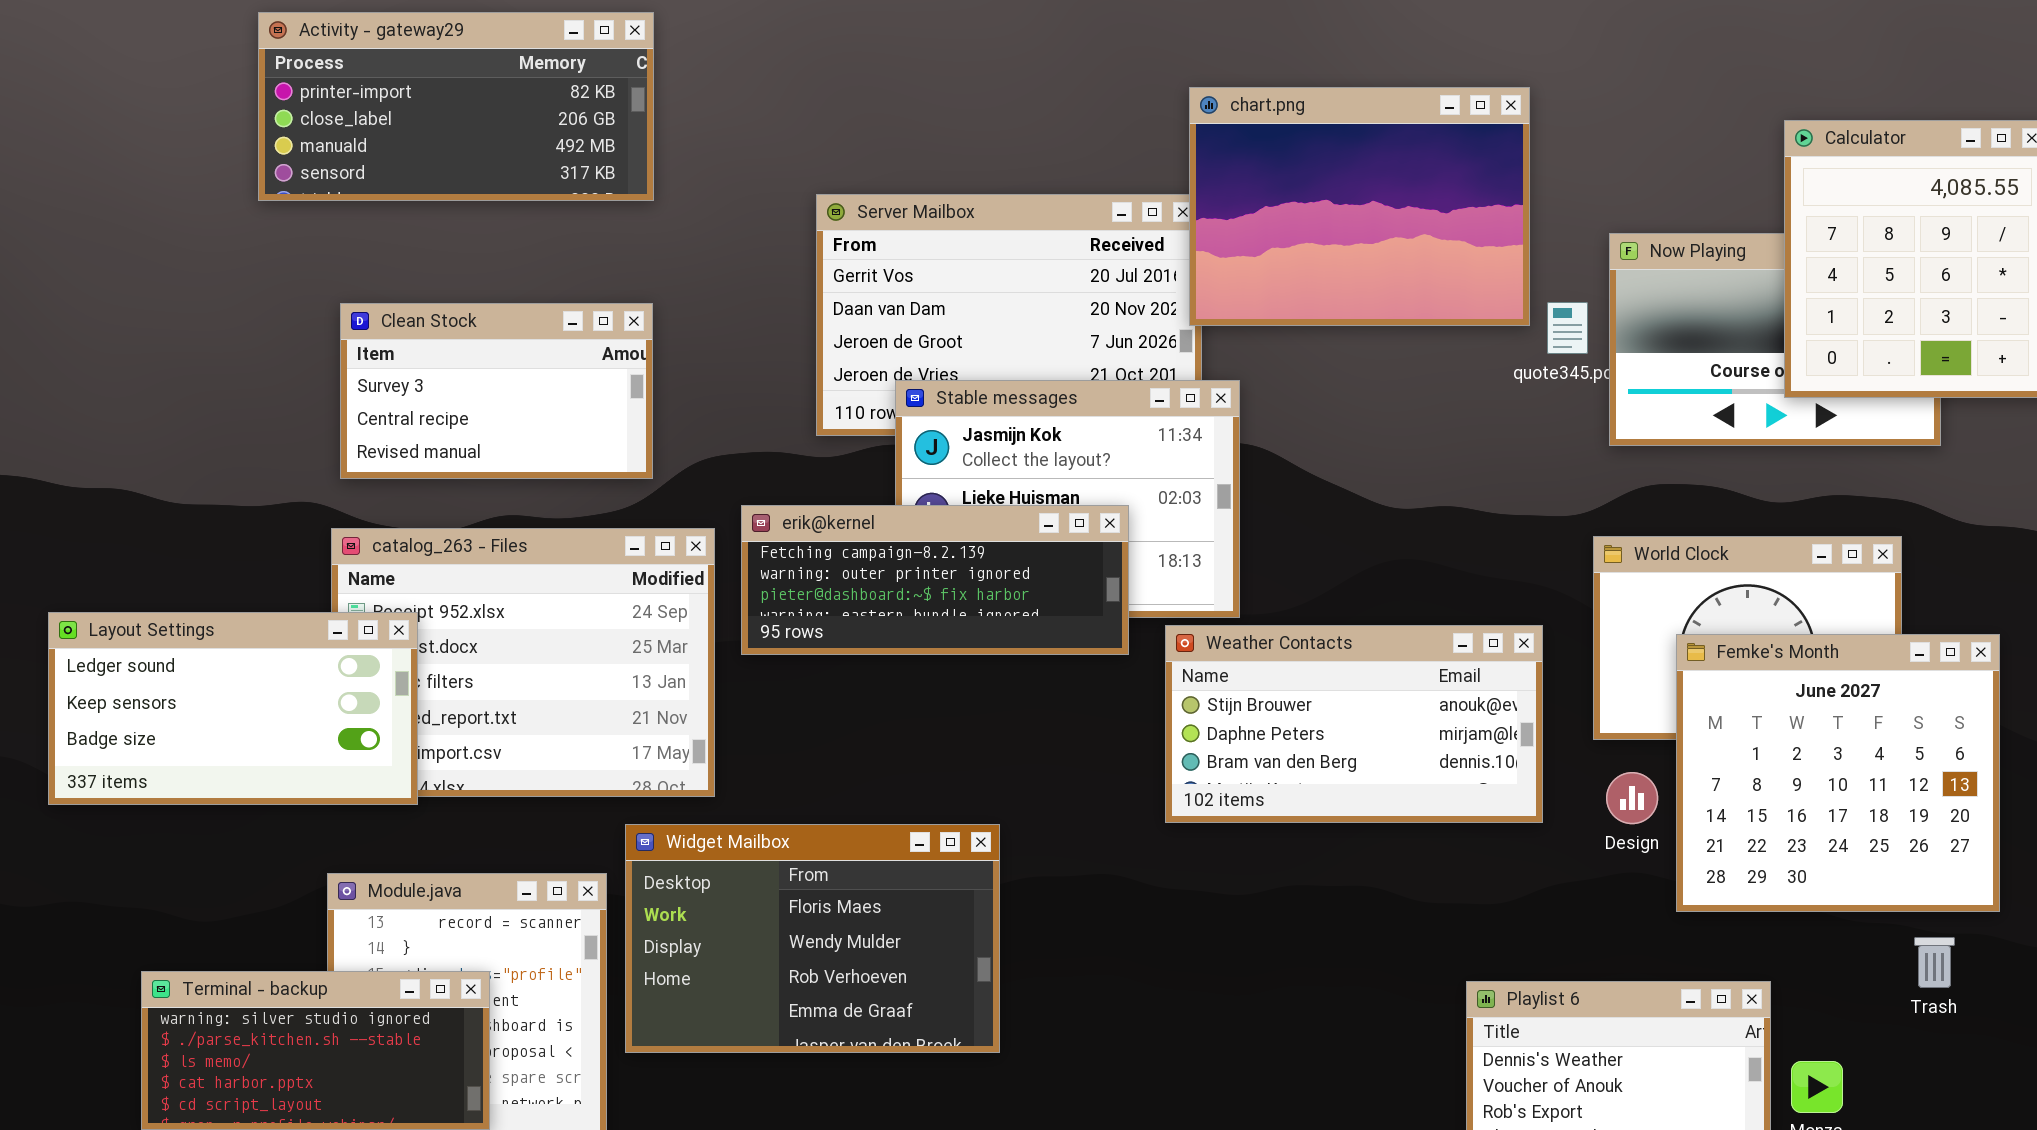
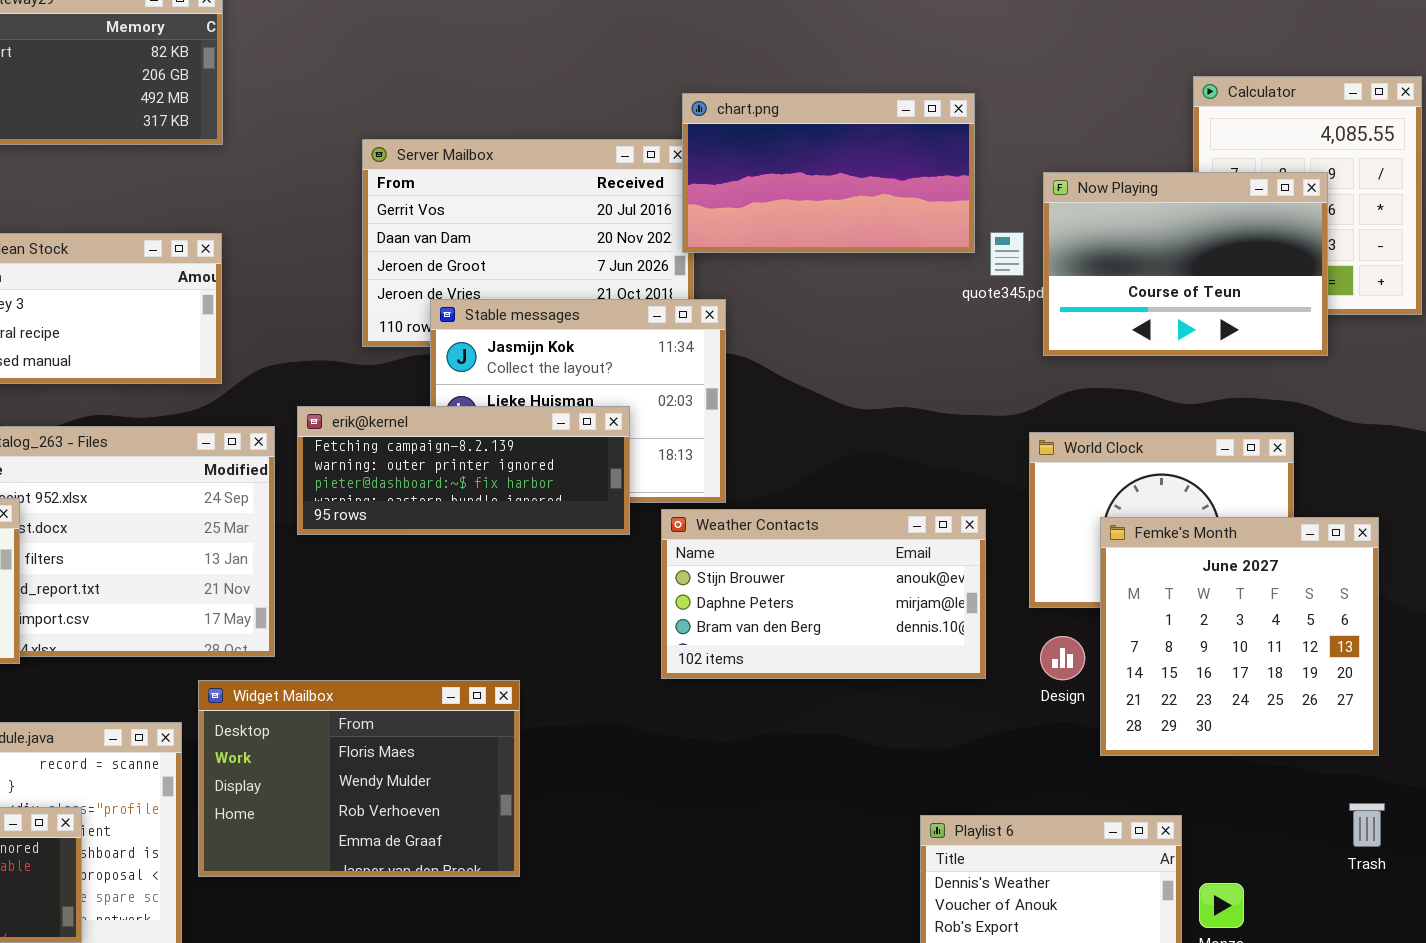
chart.png: [1189,87,1530,326] -> [682,93,975,253], resized
Now Playing: [1609,233,1941,446] -> [1043,172,1328,356], raised
Trash: [1914,937,1955,988] -> [1349,803,1385,847], moved

